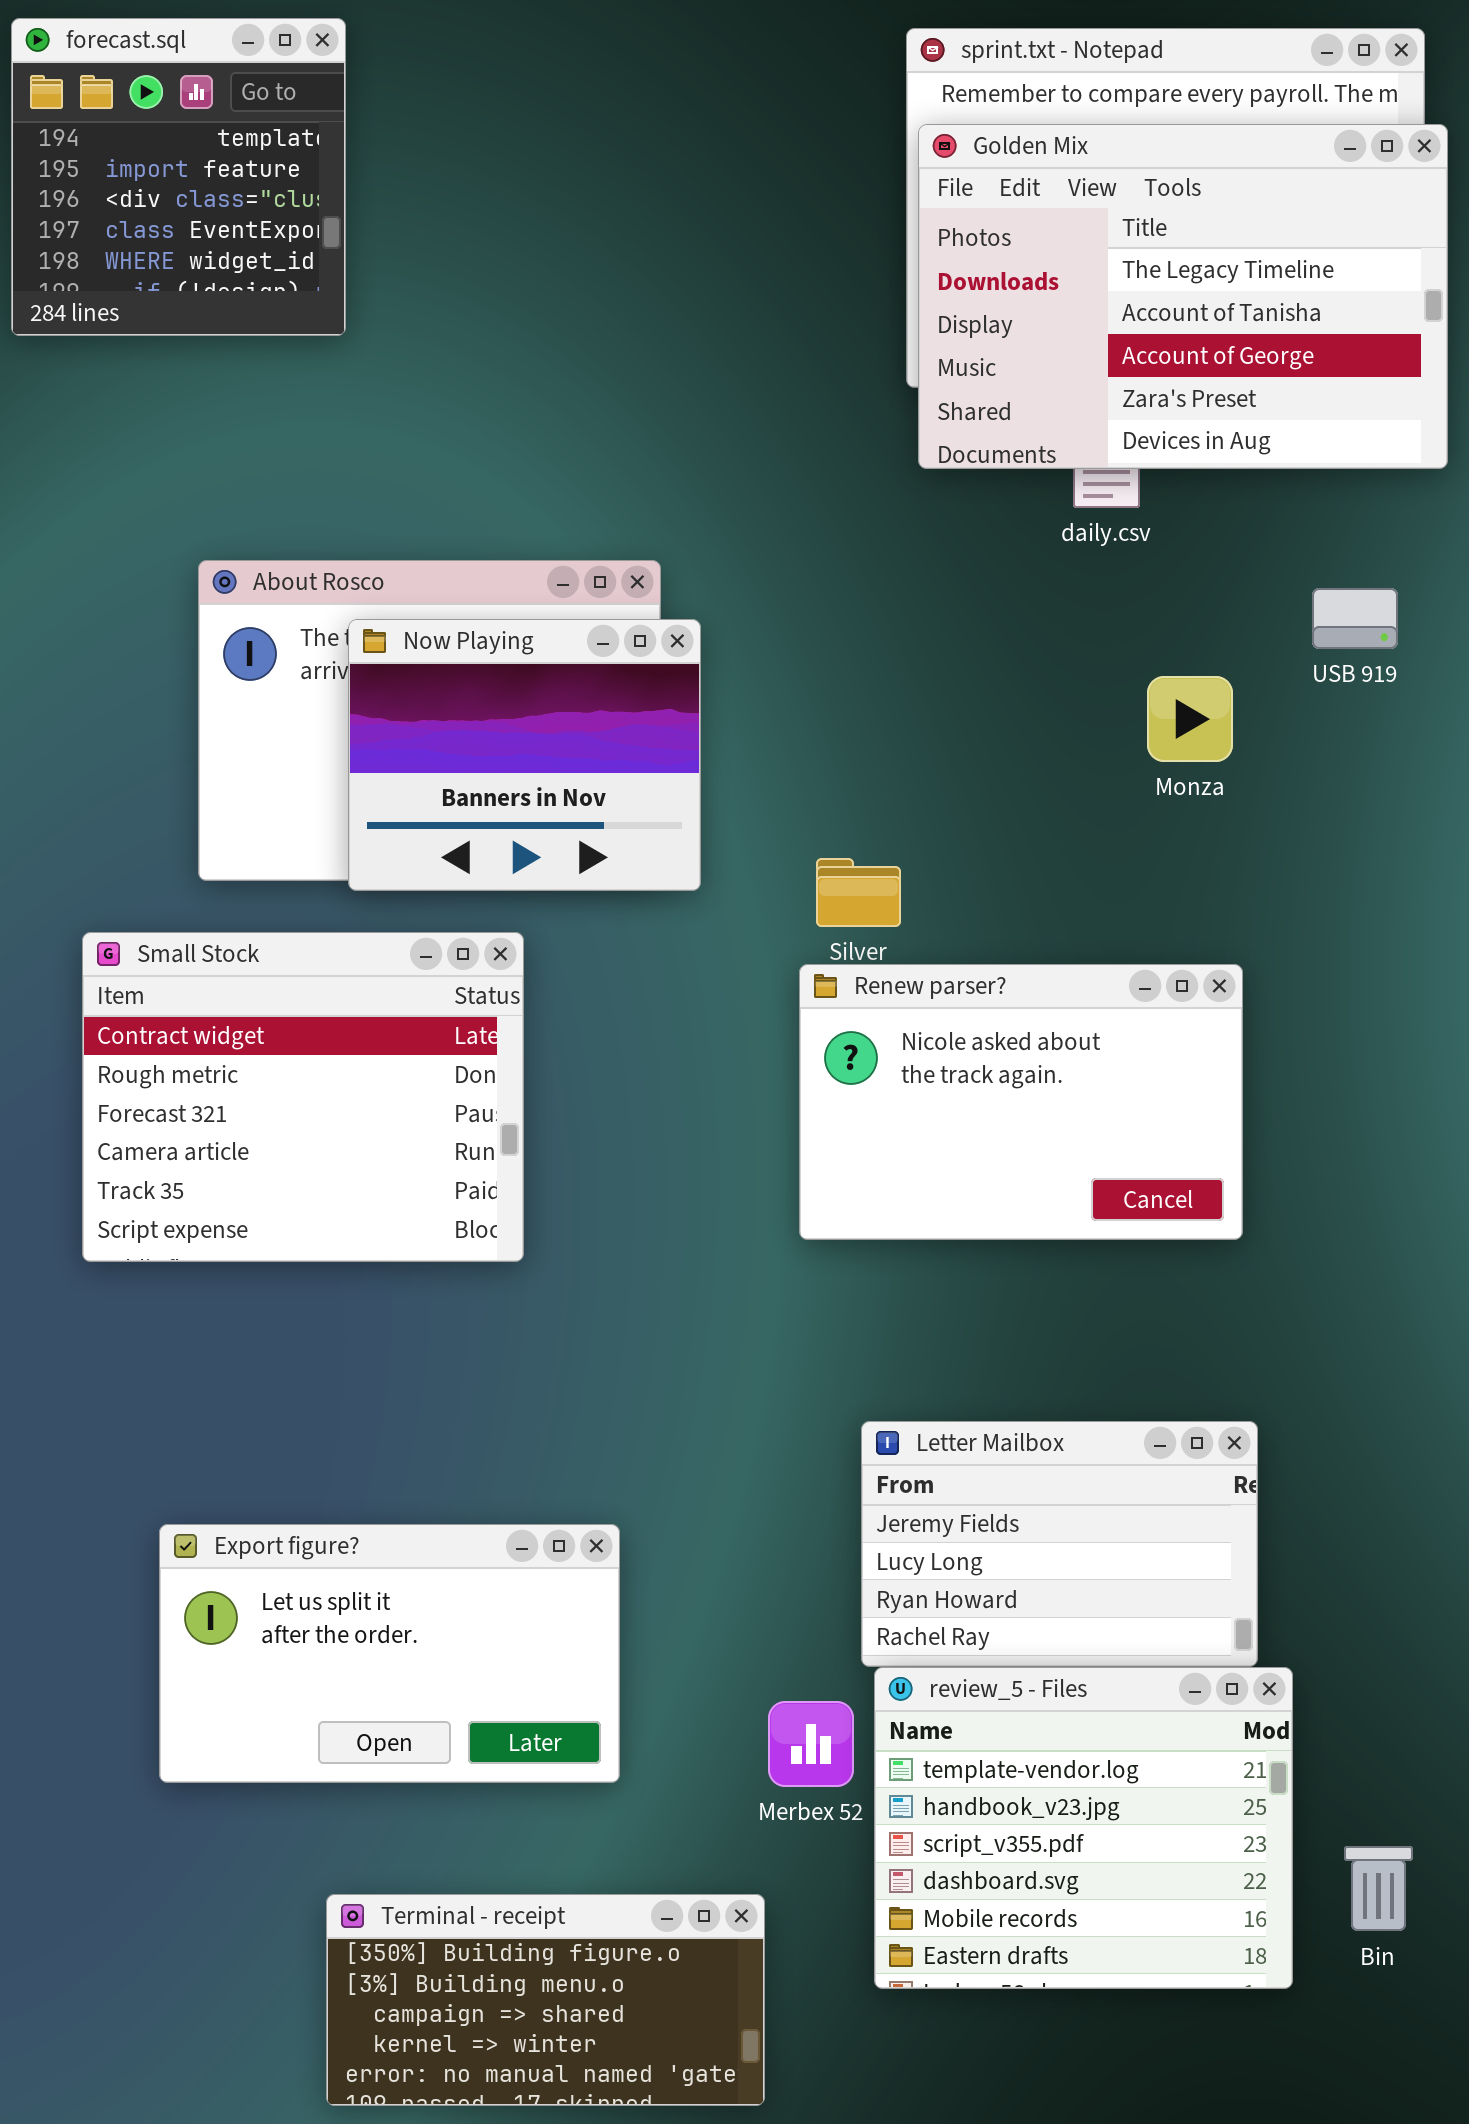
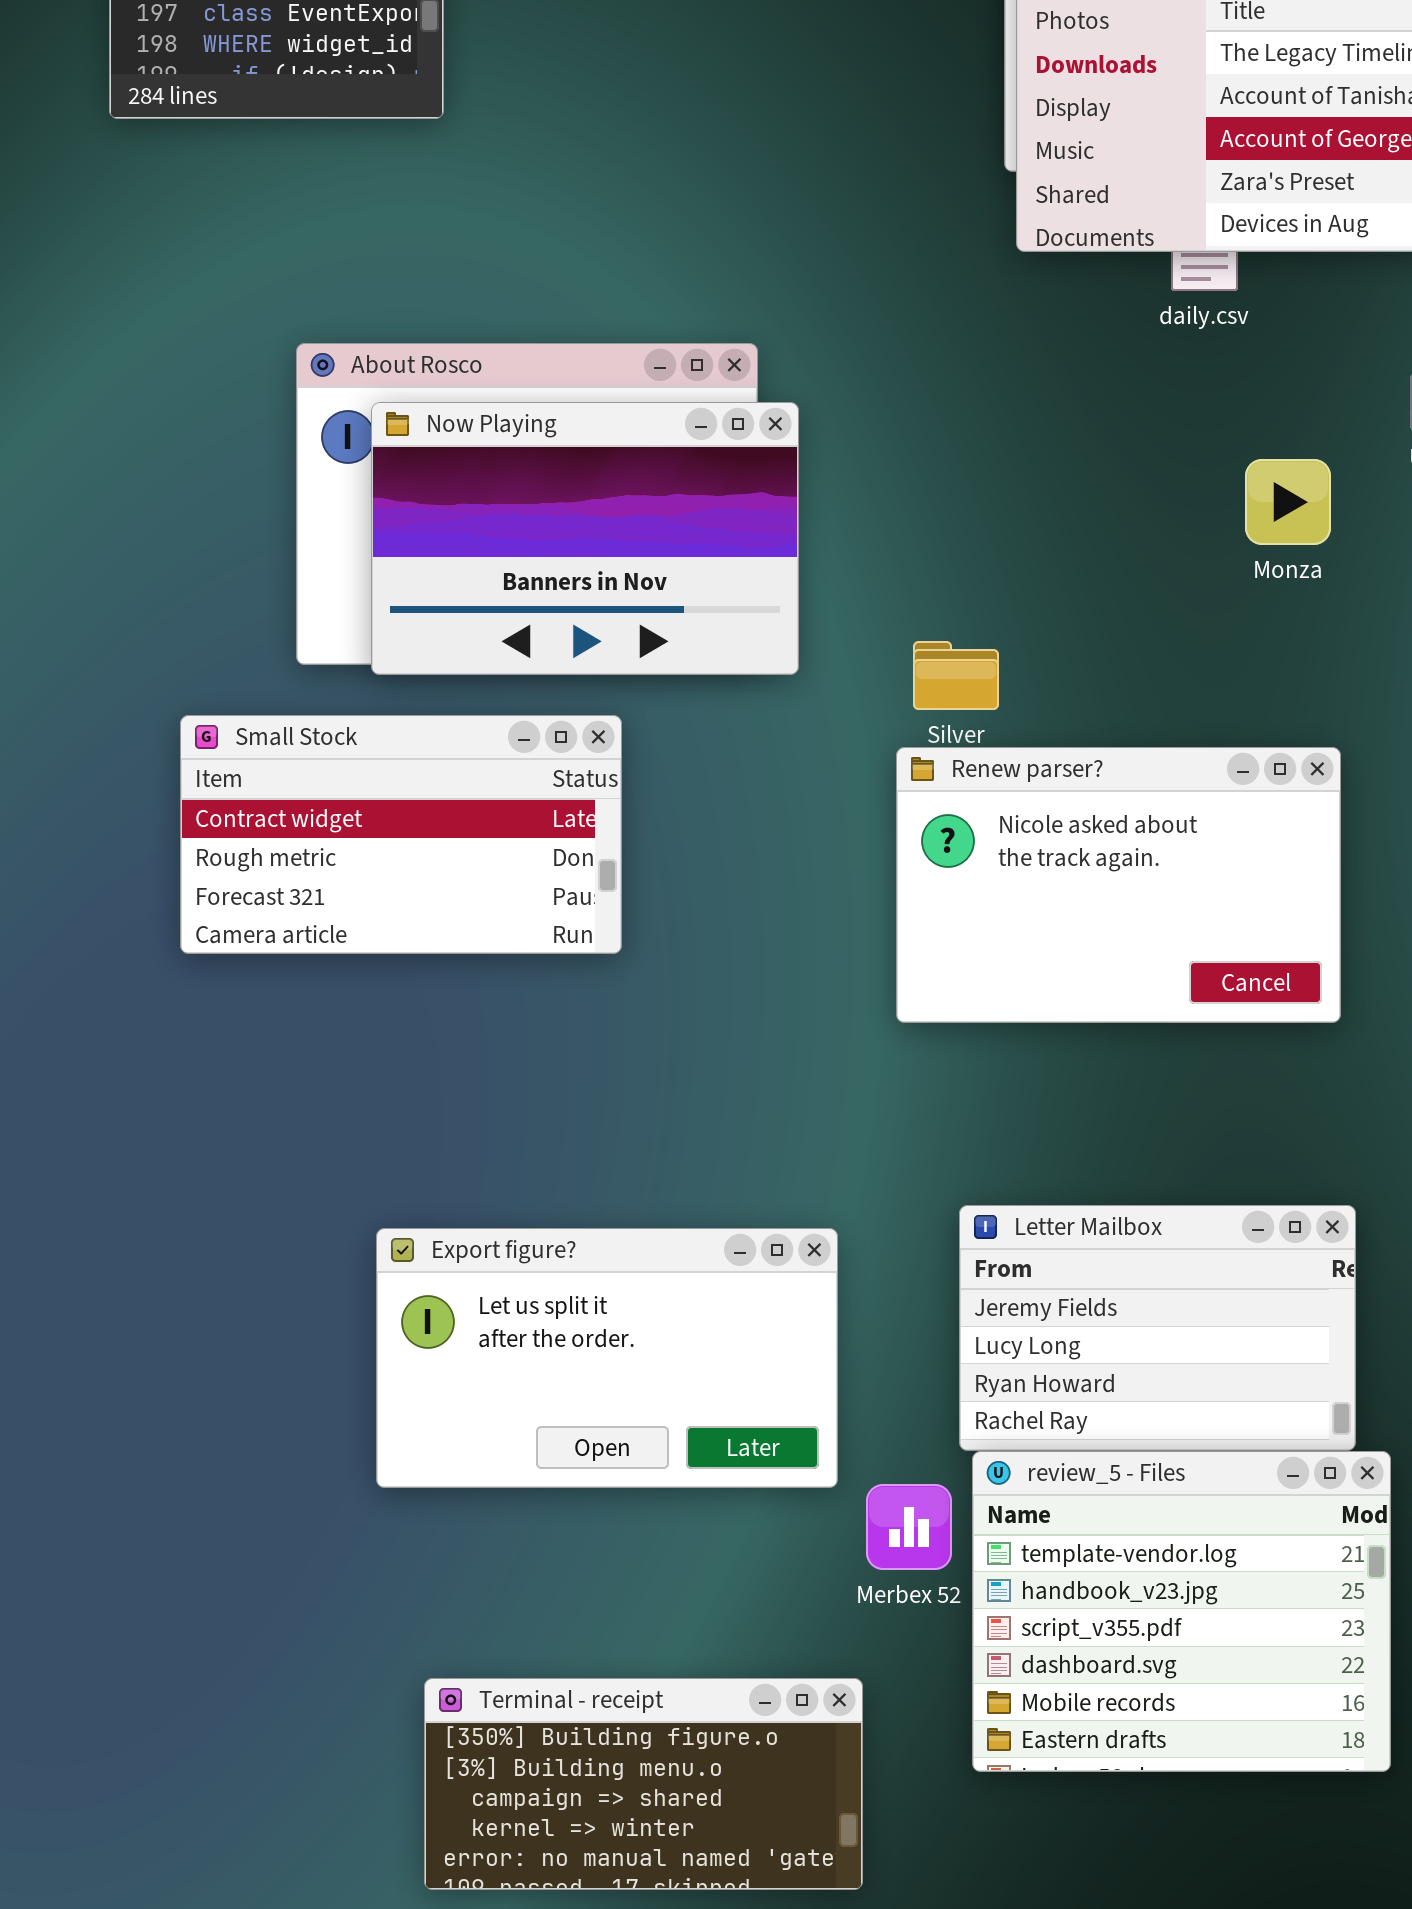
Now Playing: [348,619,701,891] -> [371,402,799,675], resized
Small Stock: [82,932,524,1262] -> [180,715,622,954], resized
Export figure?: [159,1524,620,1783] -> [376,1228,838,1488], moved

